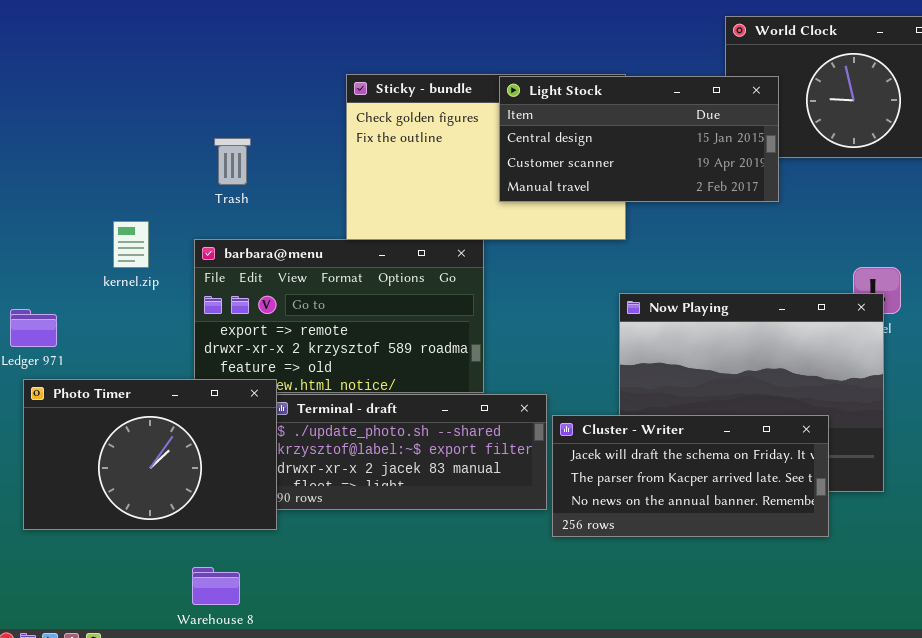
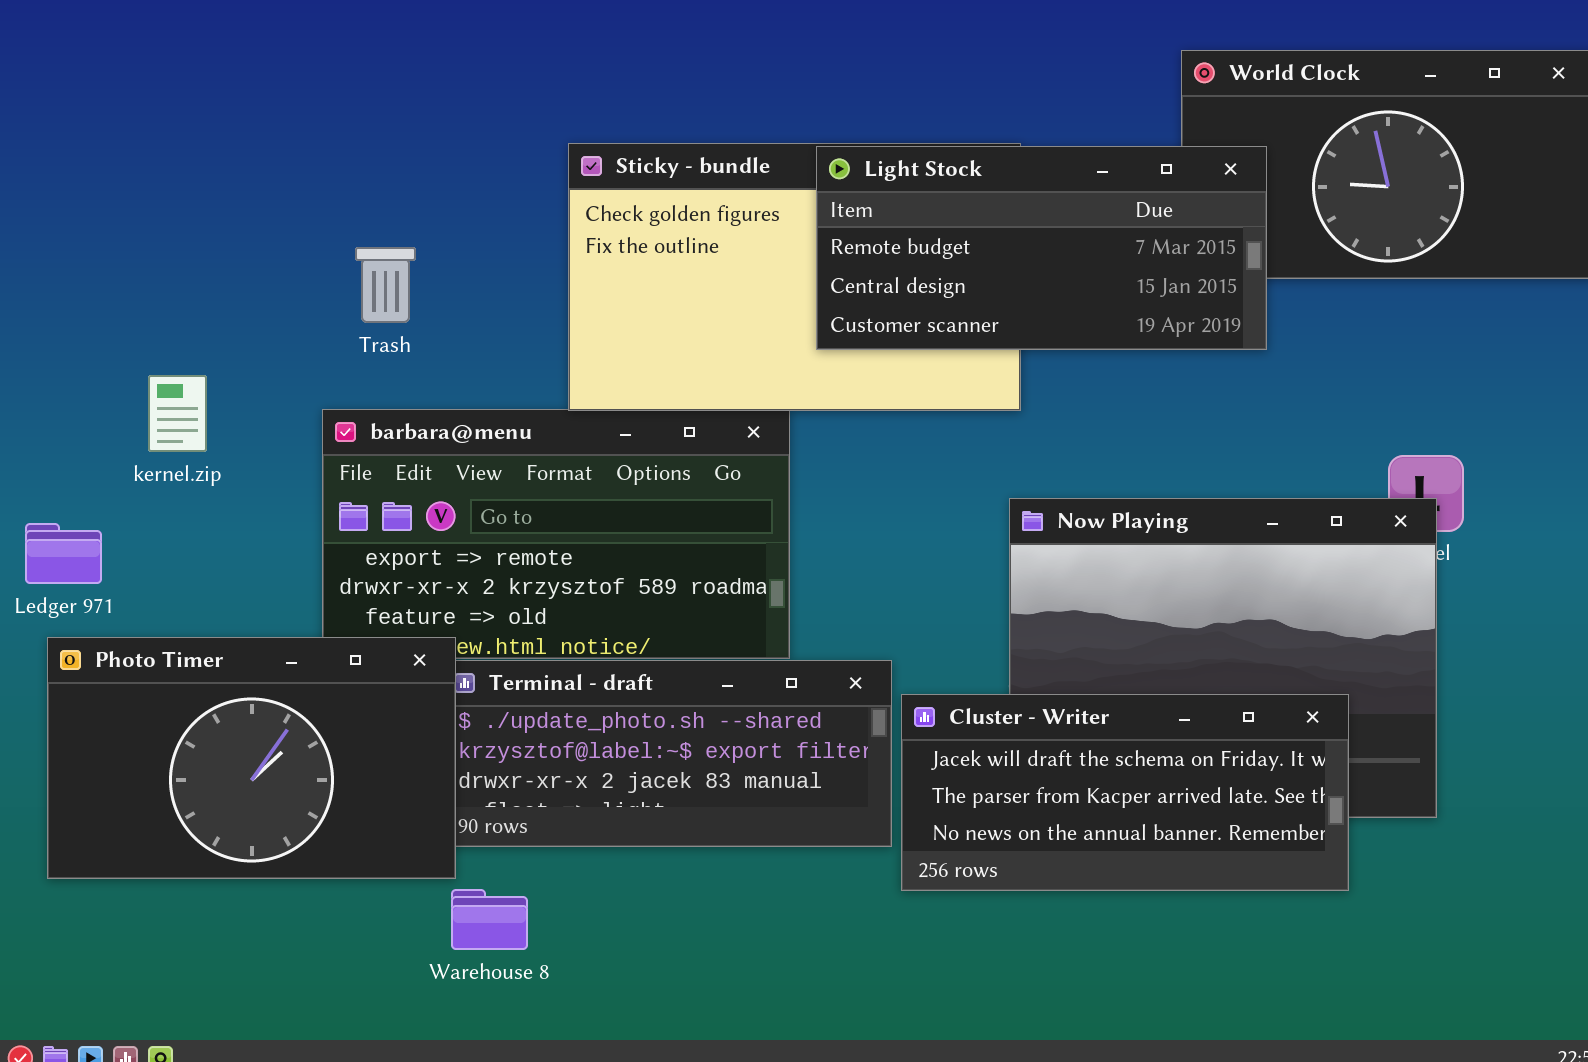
Light Stock: [499,76,779,202] -> [816,146,1267,350], scrolled up 1 row
kernel.zip: [113,221,149,268] -> [148,375,207,452], moved
Warehouse 8: [192,567,240,605] -> [451,889,528,950], moved

